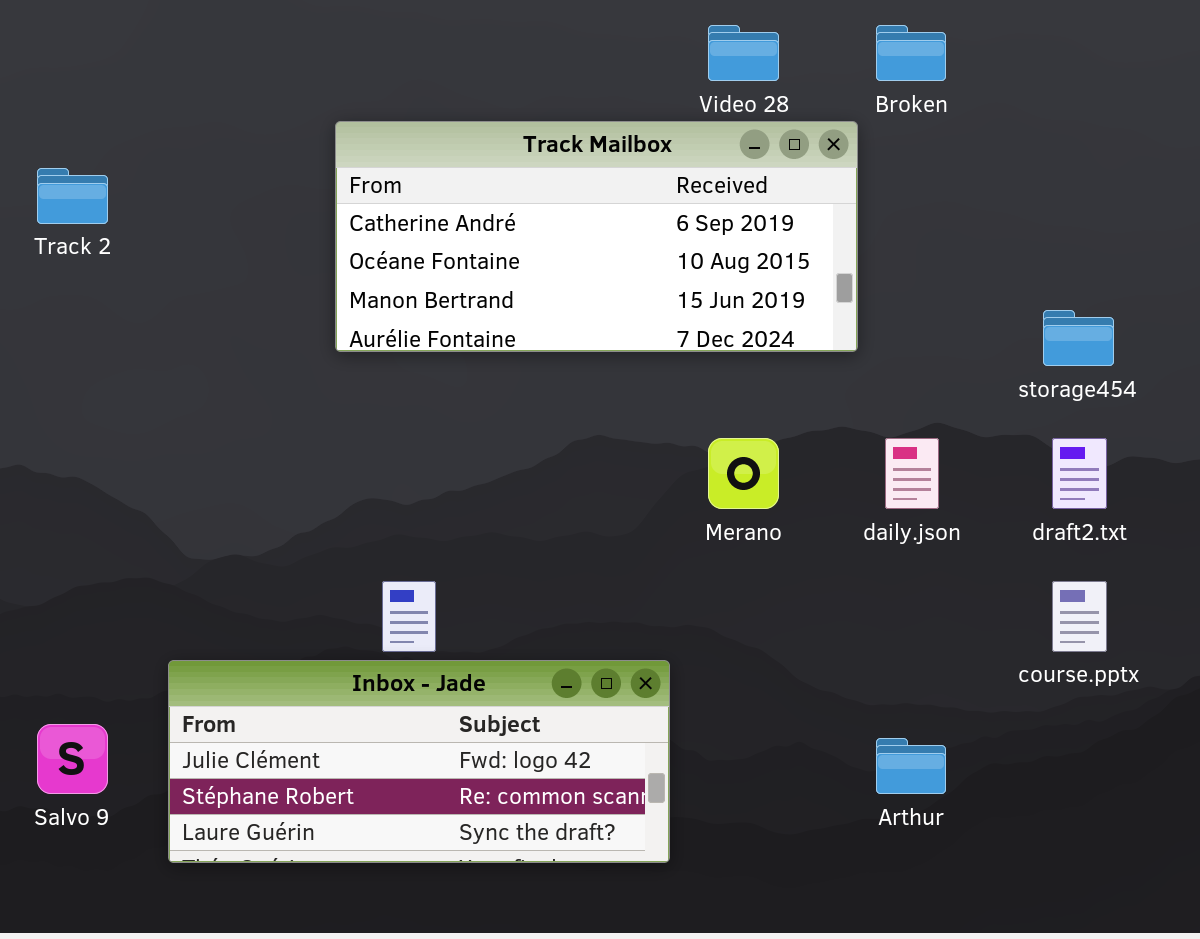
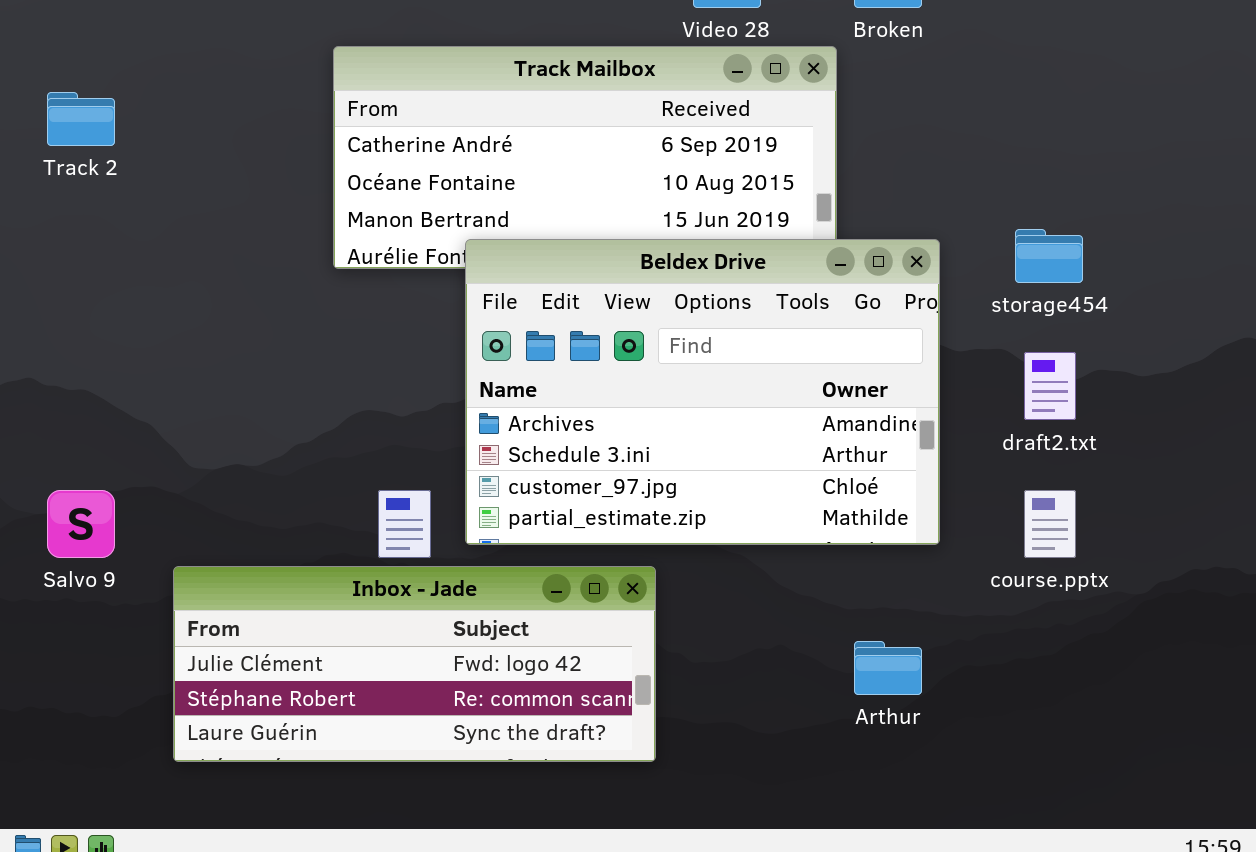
Beldex Drive: none -> [465,239,940,545], opened
Salvo 9: [37,724,108,794] -> [47,490,115,558], moved

